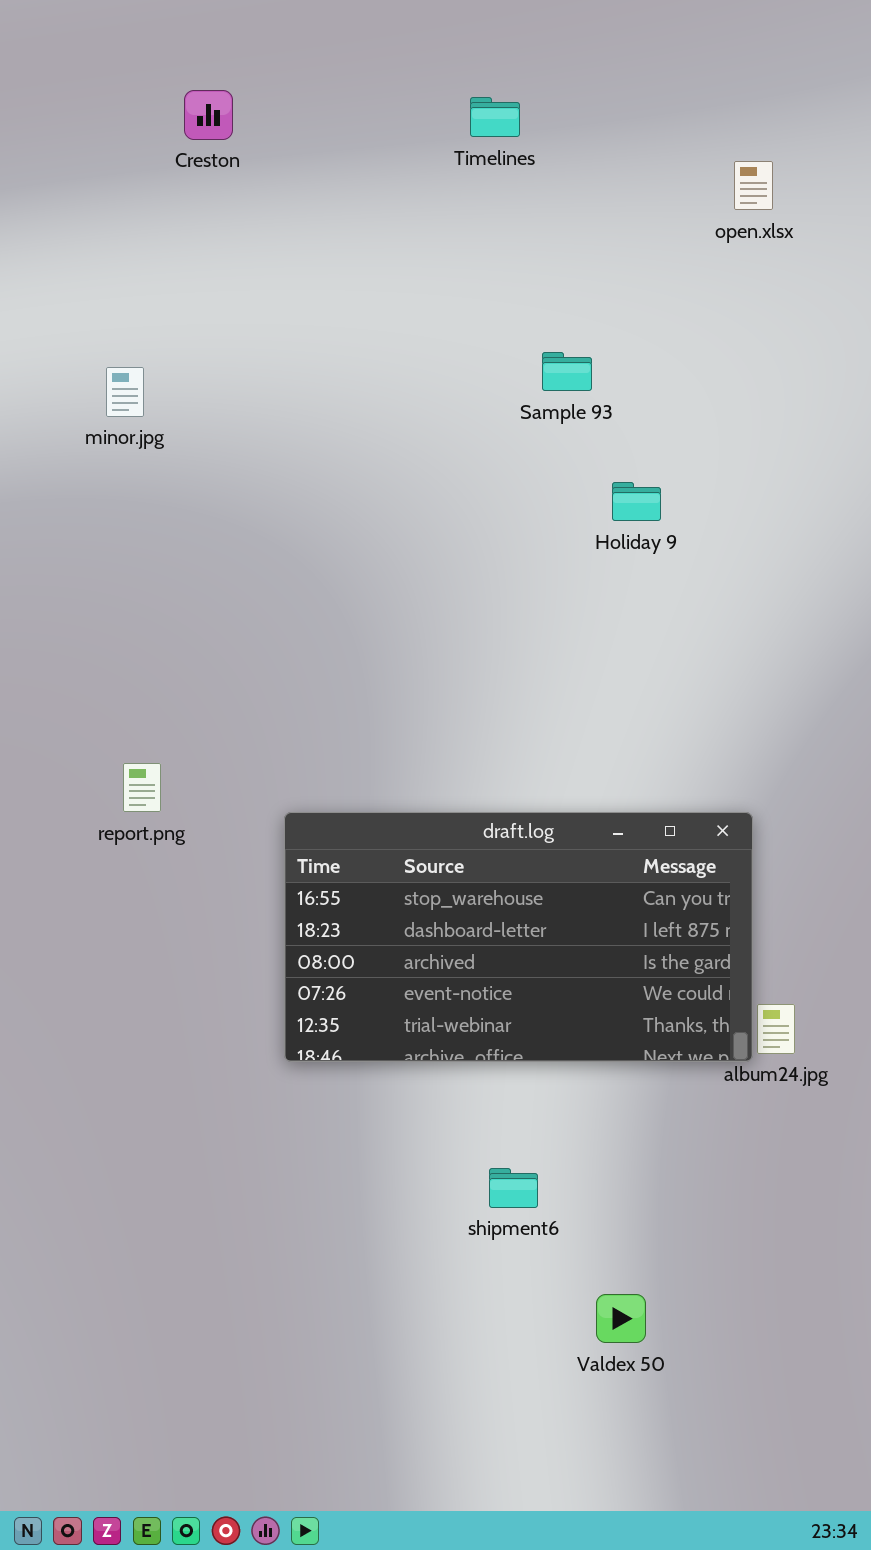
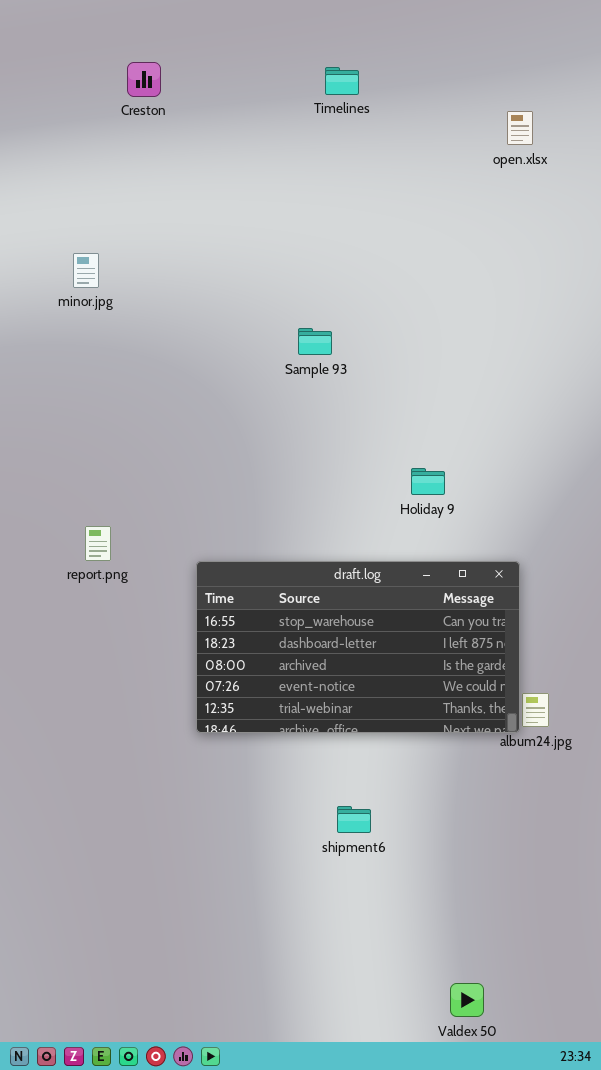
Sample 93: [542,352,592,391] -> [298,328,332,355], moved
Holiday 9: [612,482,661,521] -> [411,468,445,495], moved
Valdex 50: [596,1294,646,1343] -> [450,983,484,1017], moved

